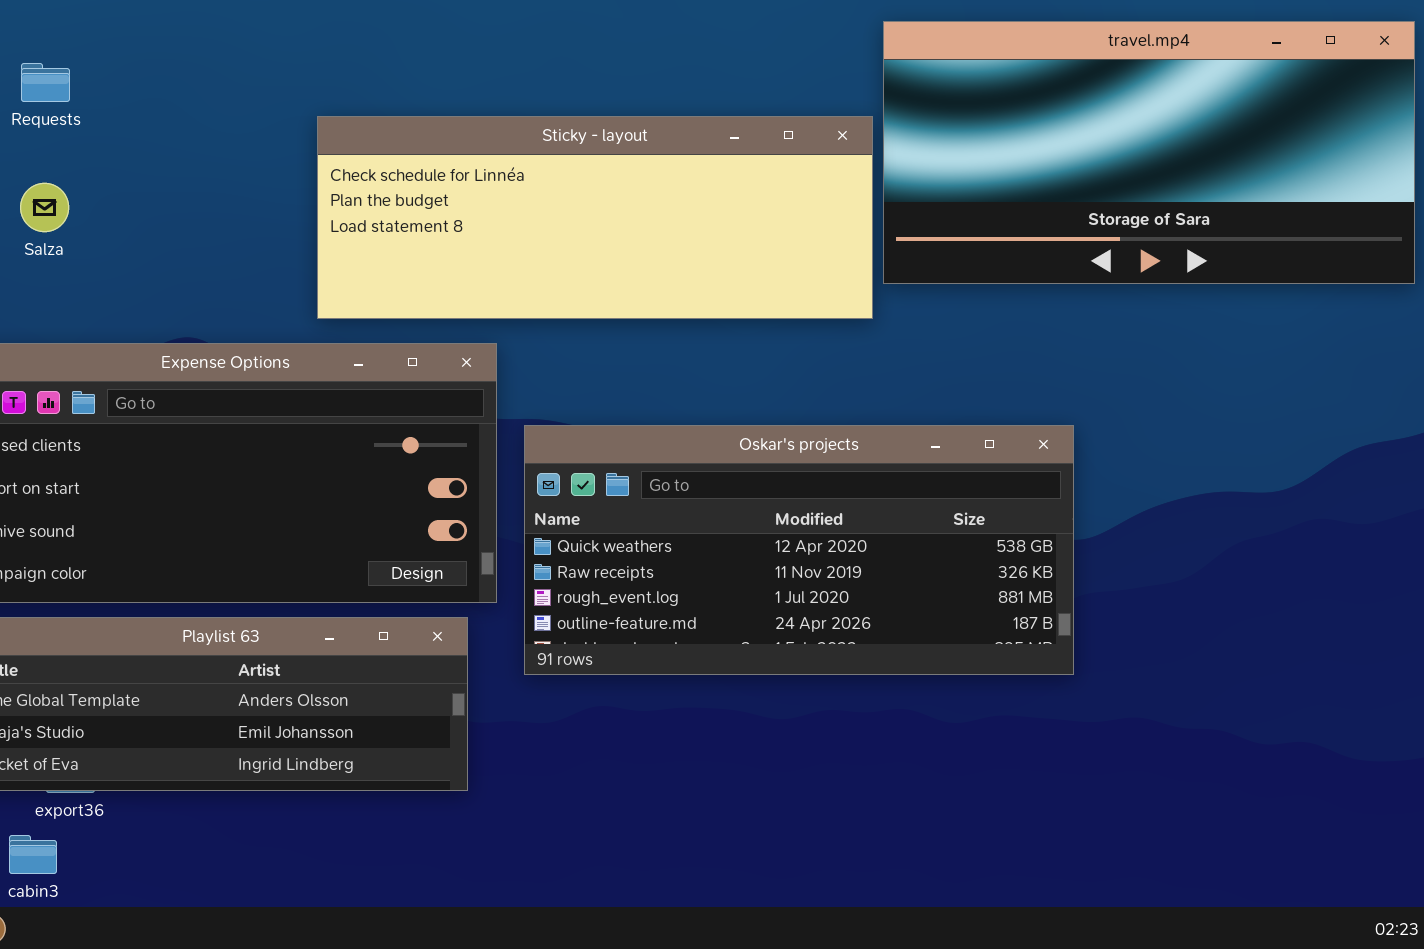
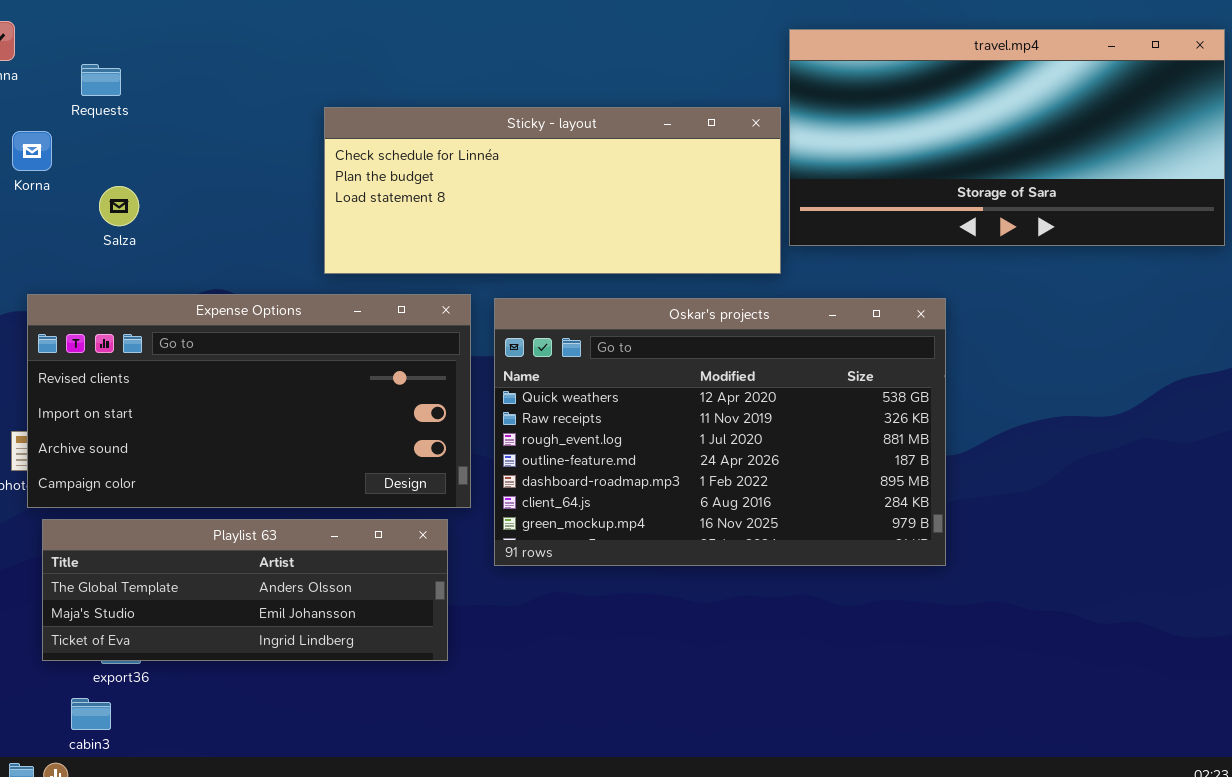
Salza: [20,183,69,232] -> [99,186,139,226], moved
Oskar's projects: [524,425,1074,675] -> [494,298,946,566], resized

